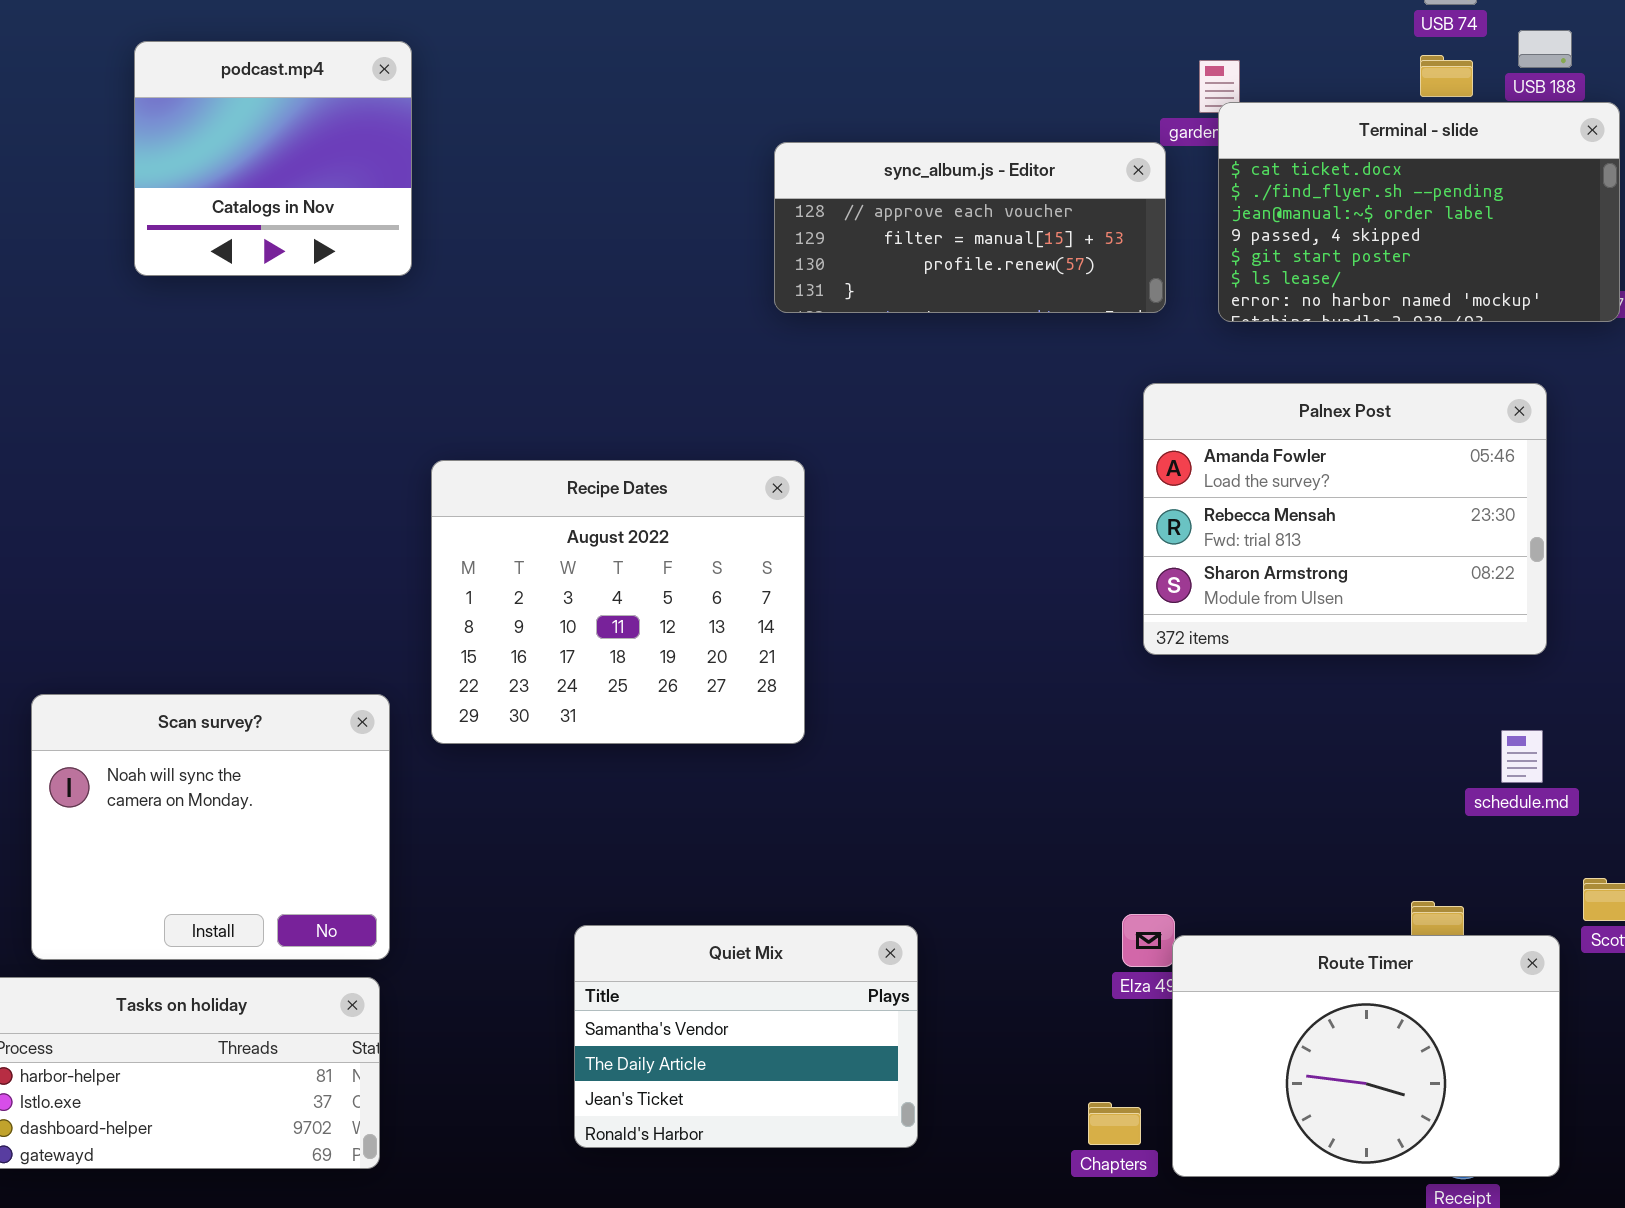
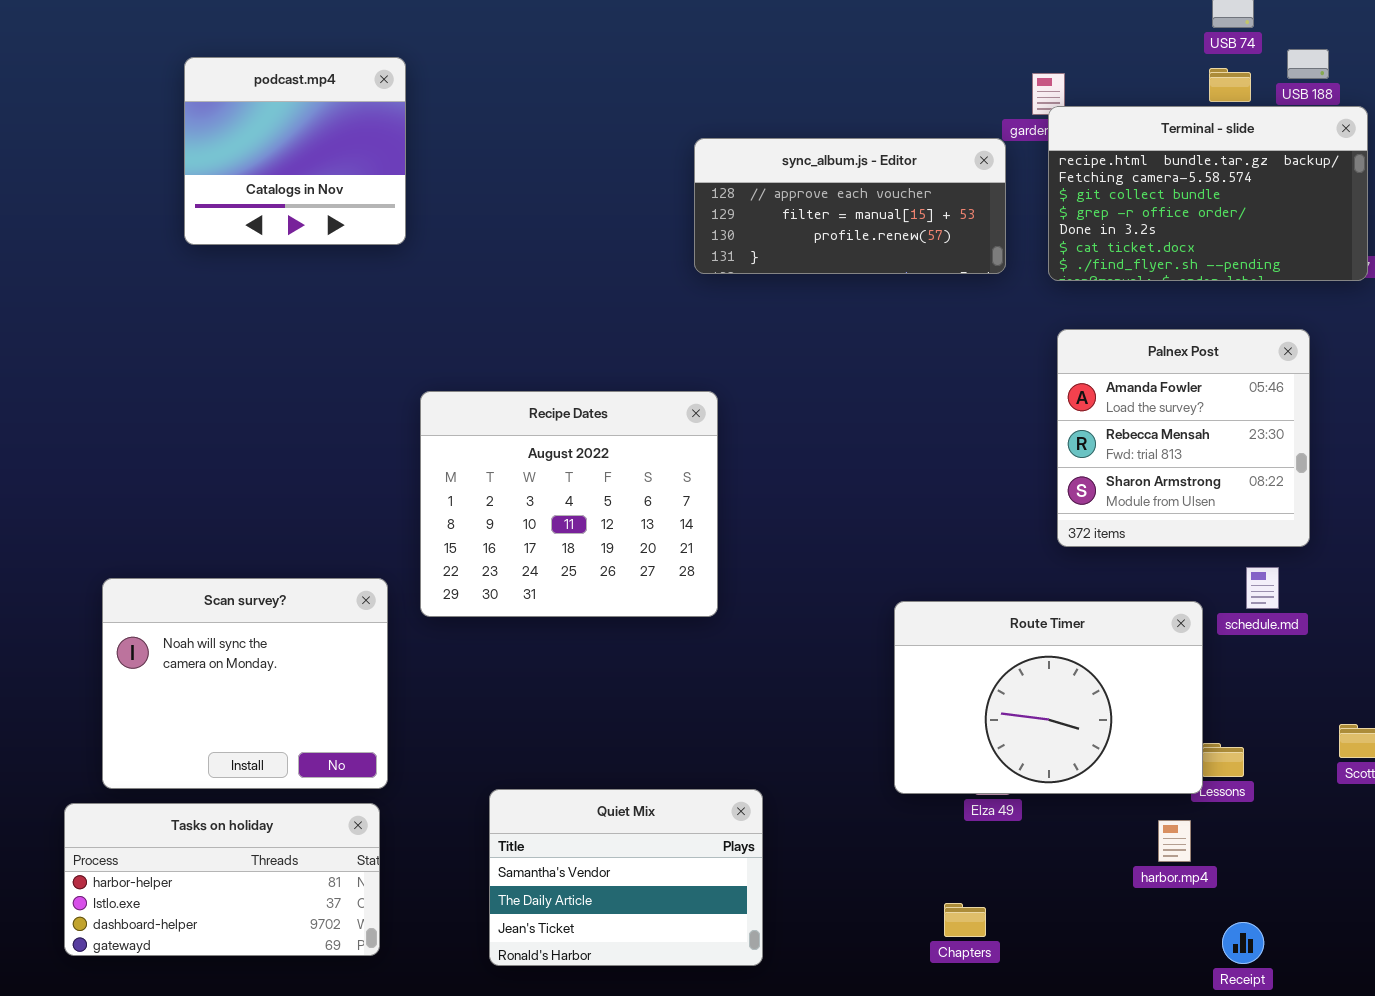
Terminal - slide: [1218,102,1620,322] -> [1048,106,1368,281], scrolled up 5 rows
Palnex Post: [1143,383,1547,655] -> [1057,329,1310,547], resized
schedule.md: [1501,730,1543,783] -> [1246,567,1279,609], moved
Quiet Mix: [574,925,918,1148] -> [489,789,763,966], moved
Route Timer: [1172,935,1560,1177] -> [894,601,1203,794], moved

